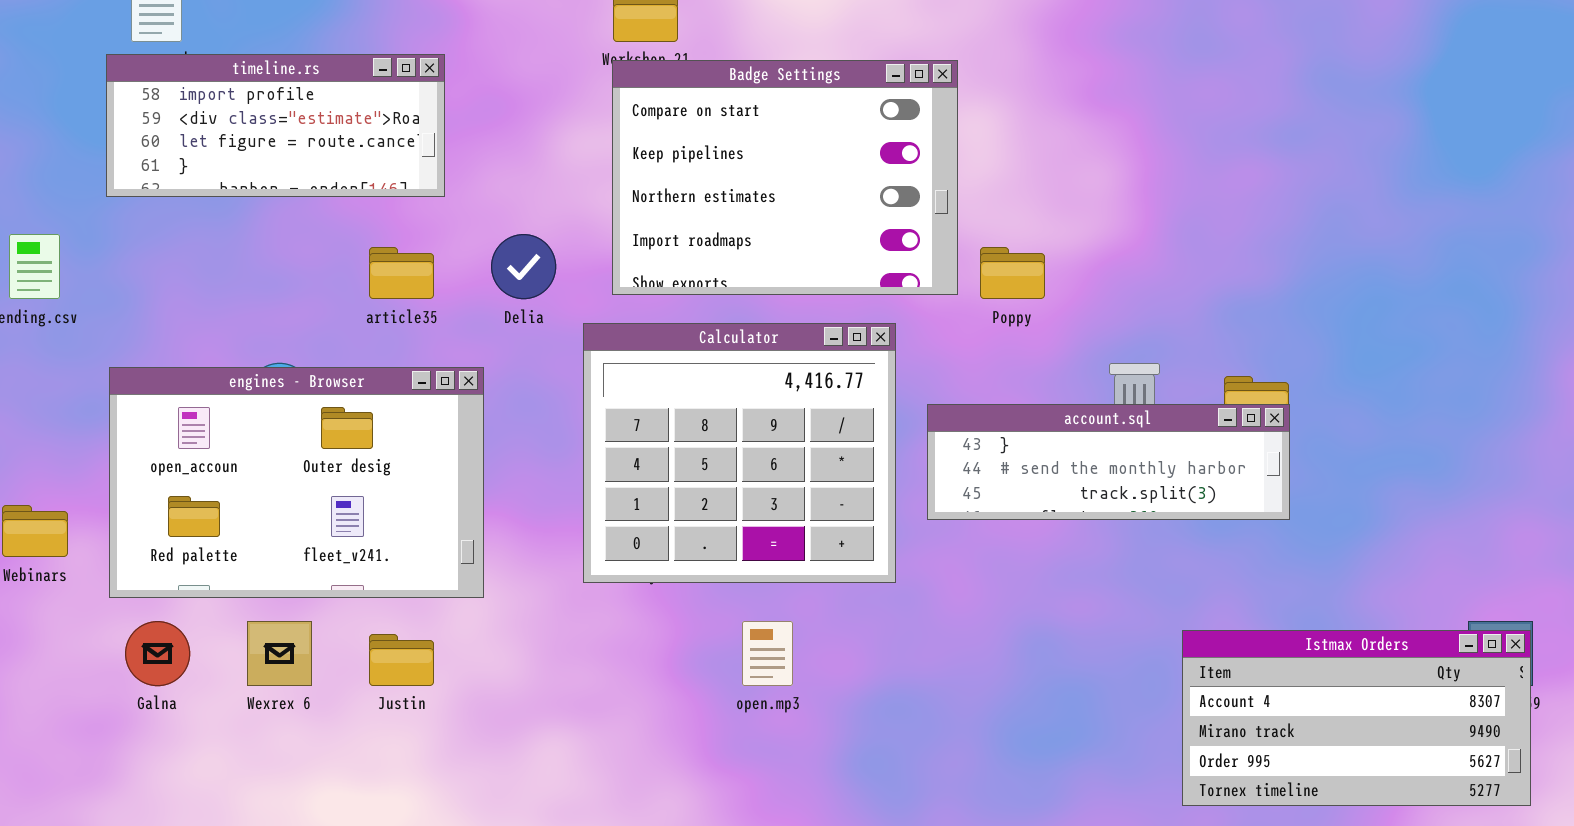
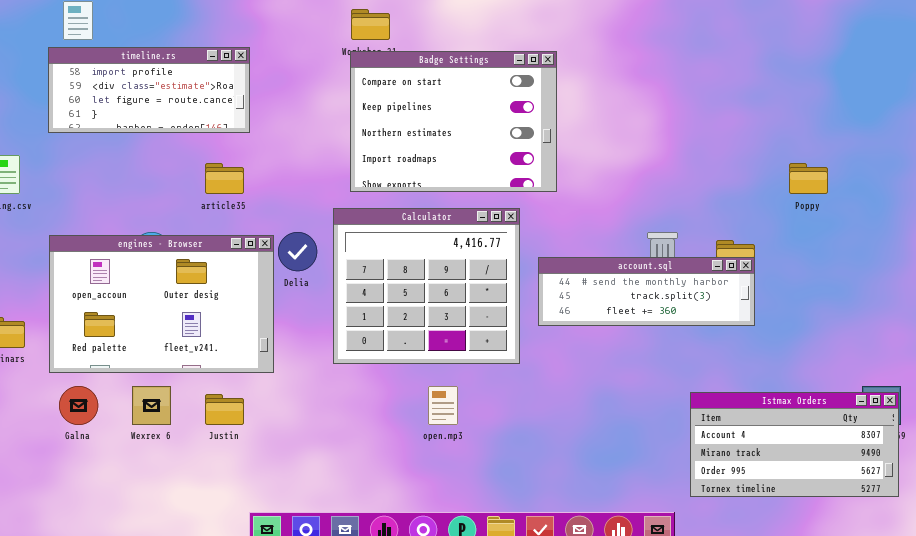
Delia: [491,234,556,299] -> [278,232,317,271], moved
Poppy: [980,247,1045,299] -> [789,163,828,194], moved
account.sql: [927,404,1290,520] -> [538,257,755,326], scrolled down 1 row

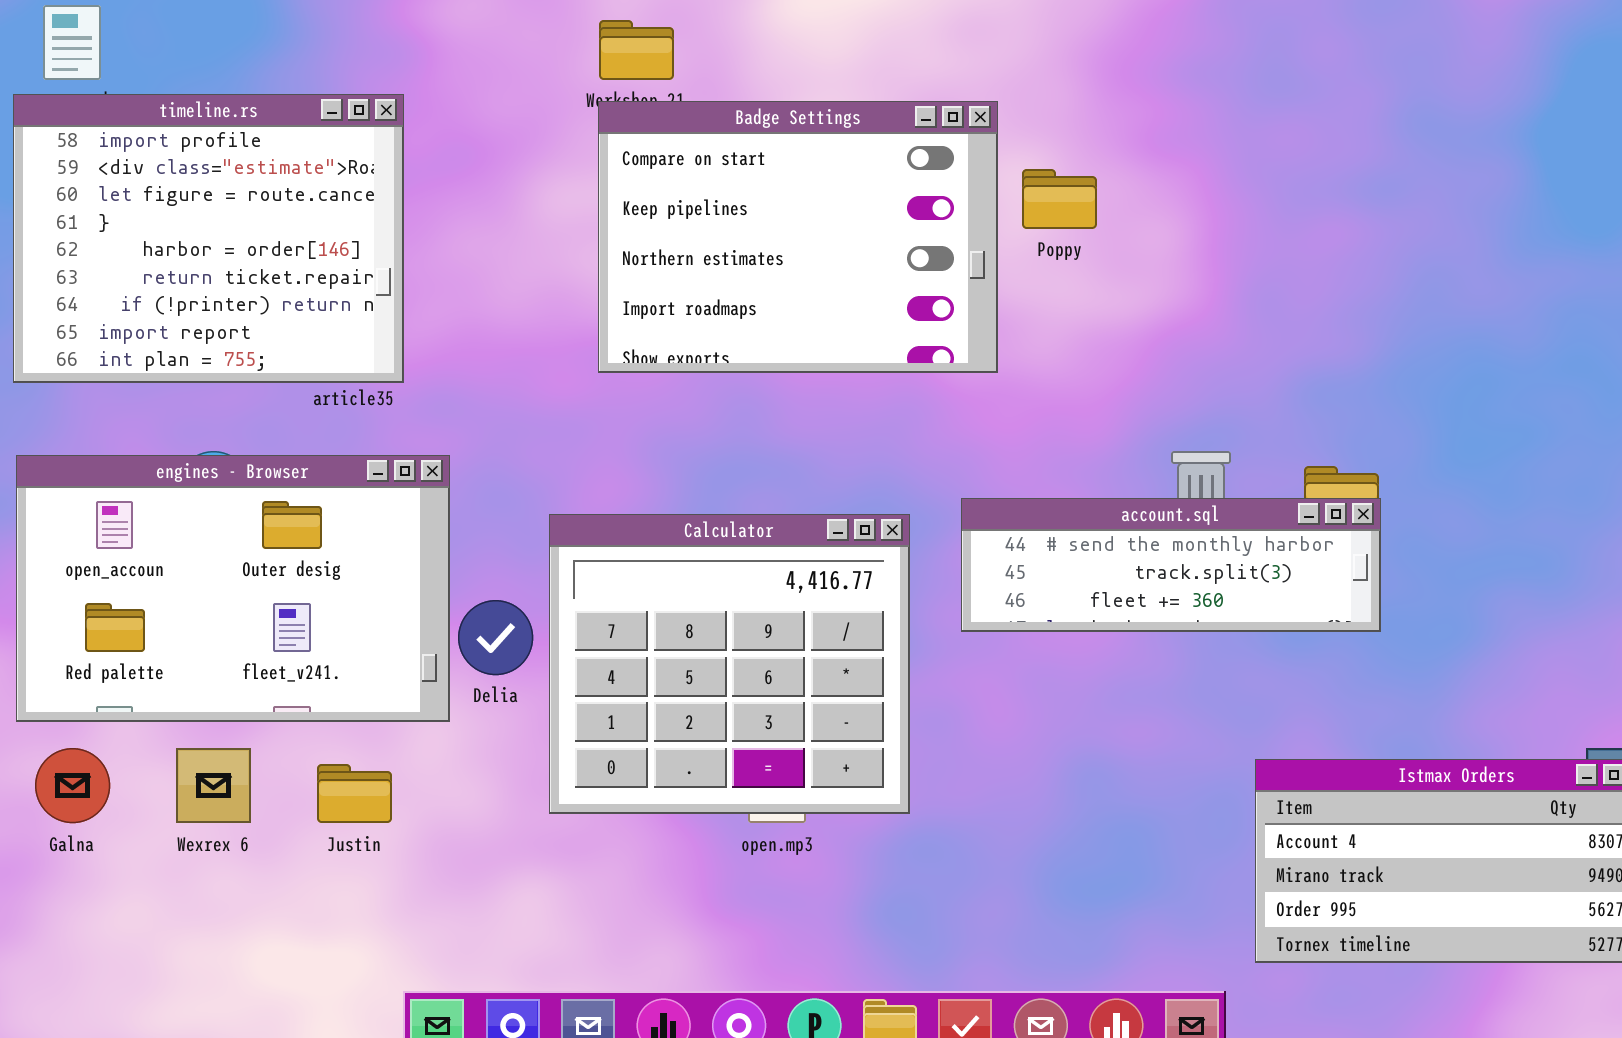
timeline.rs: [48,47,250,133] -> [13,94,404,383], resized
Poppy: [789,163,828,194] -> [1022,169,1097,229], moved
Calculator: [333,208,520,364] -> [549,514,910,814], moved
Delia: [278,232,317,271] -> [458,600,533,675], moved

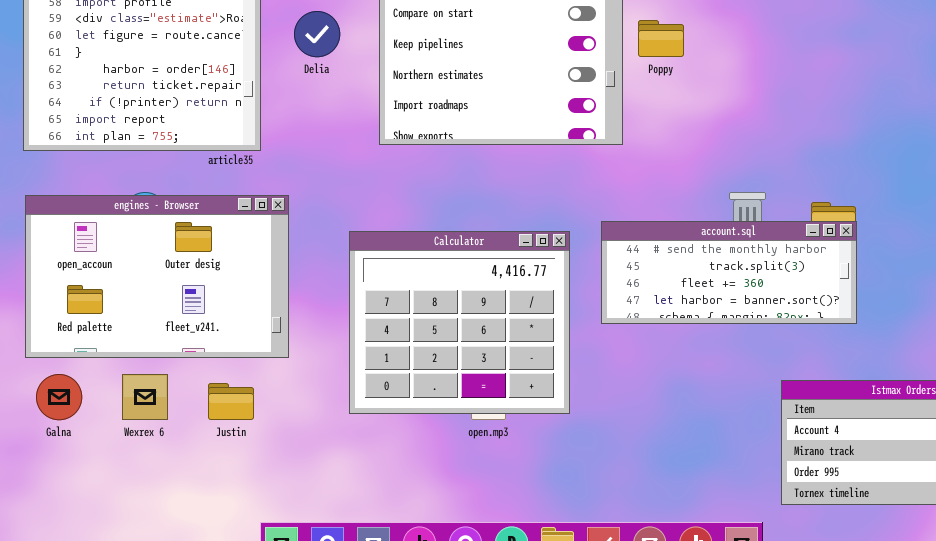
account.sql: [961,498,1381,632] -> [601,221,857,324], resized
Delia: [458,600,533,675] -> [294,11,340,57], moved

